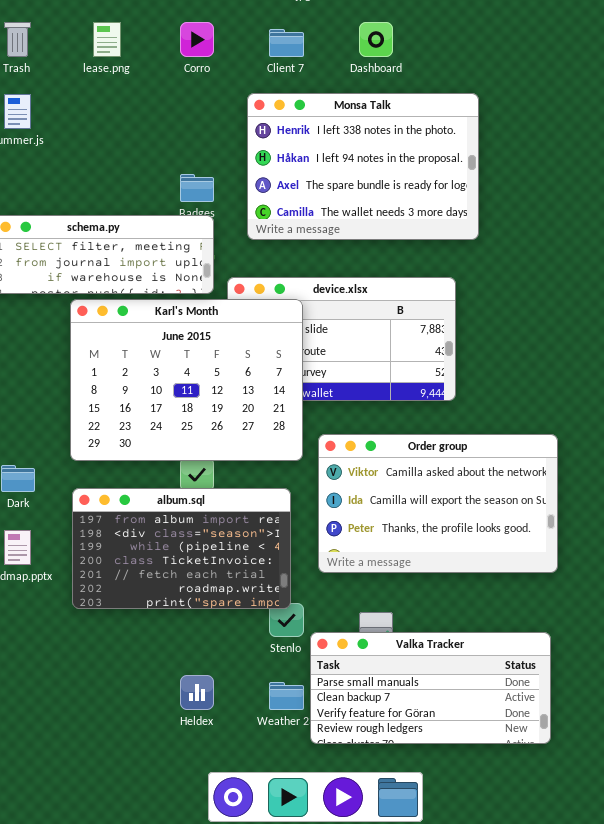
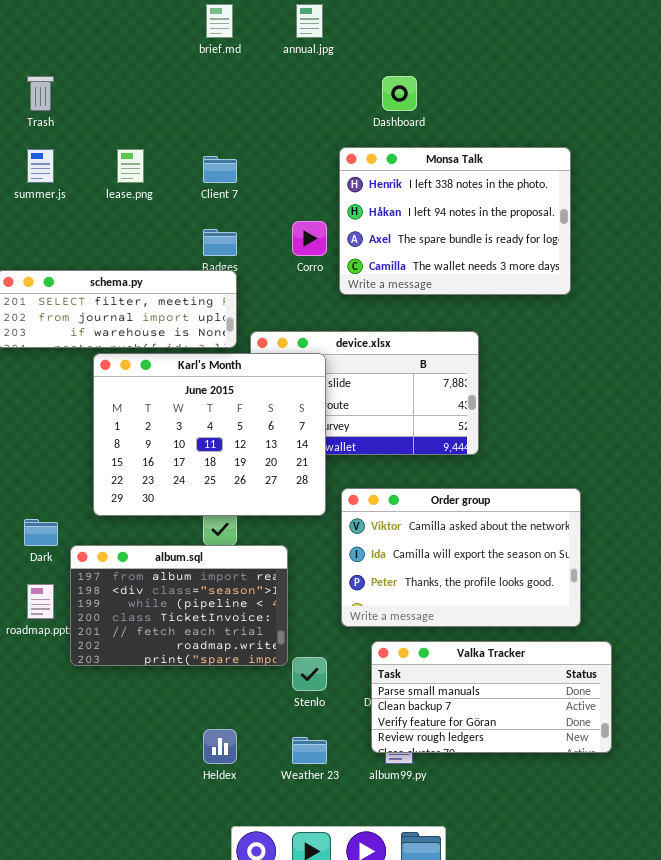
lease.png: [93,22,121,57] -> [117,149,144,183], moved
Corro: [180,22,214,57] -> [292,221,327,256], moved
Client 7: [269,29,304,57] -> [203,156,237,183], moved
Monsa Talk: [247,93,479,240] -> [339,147,571,295], moved
album.sql: [72,488,291,609] -> [70,545,288,666], moved
Valka Tracker: [310,632,551,744] -> [371,641,612,753], moved

